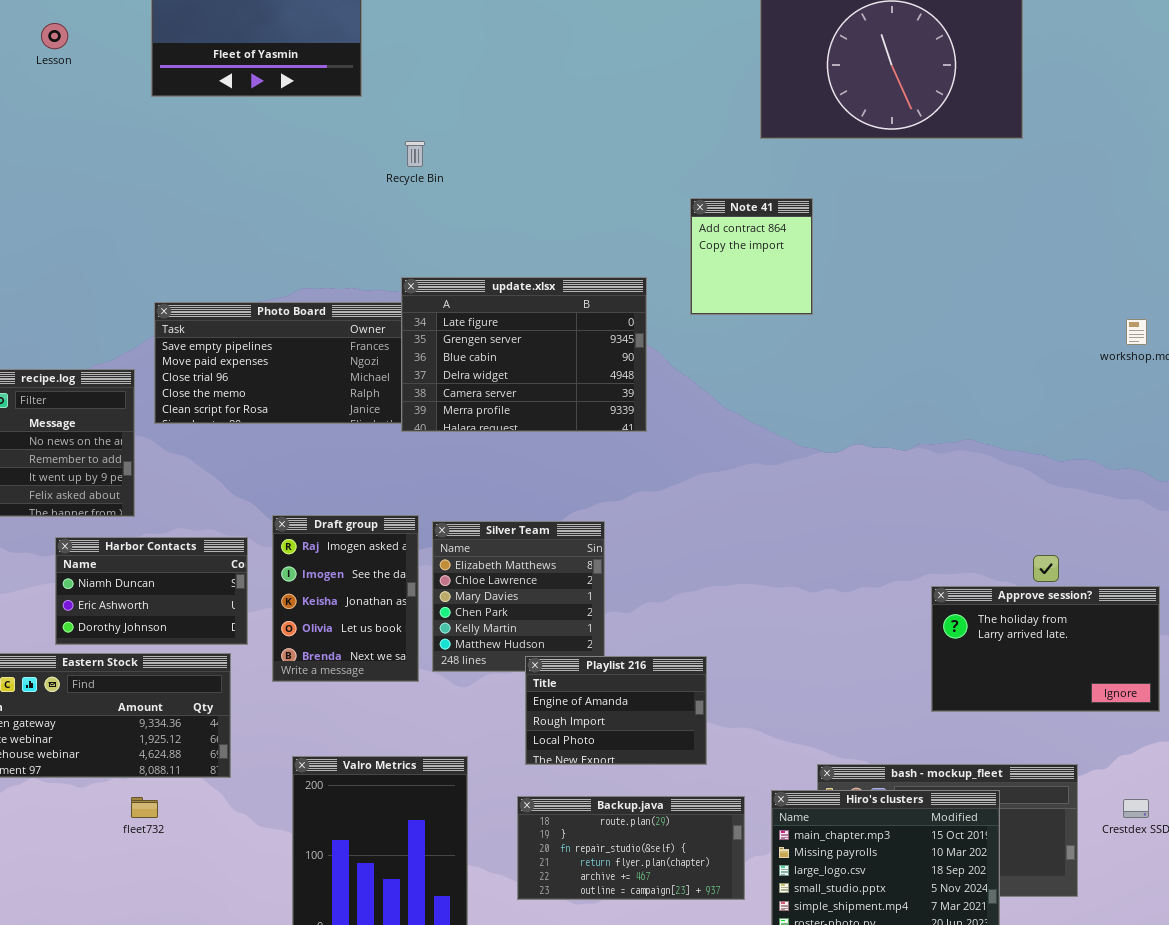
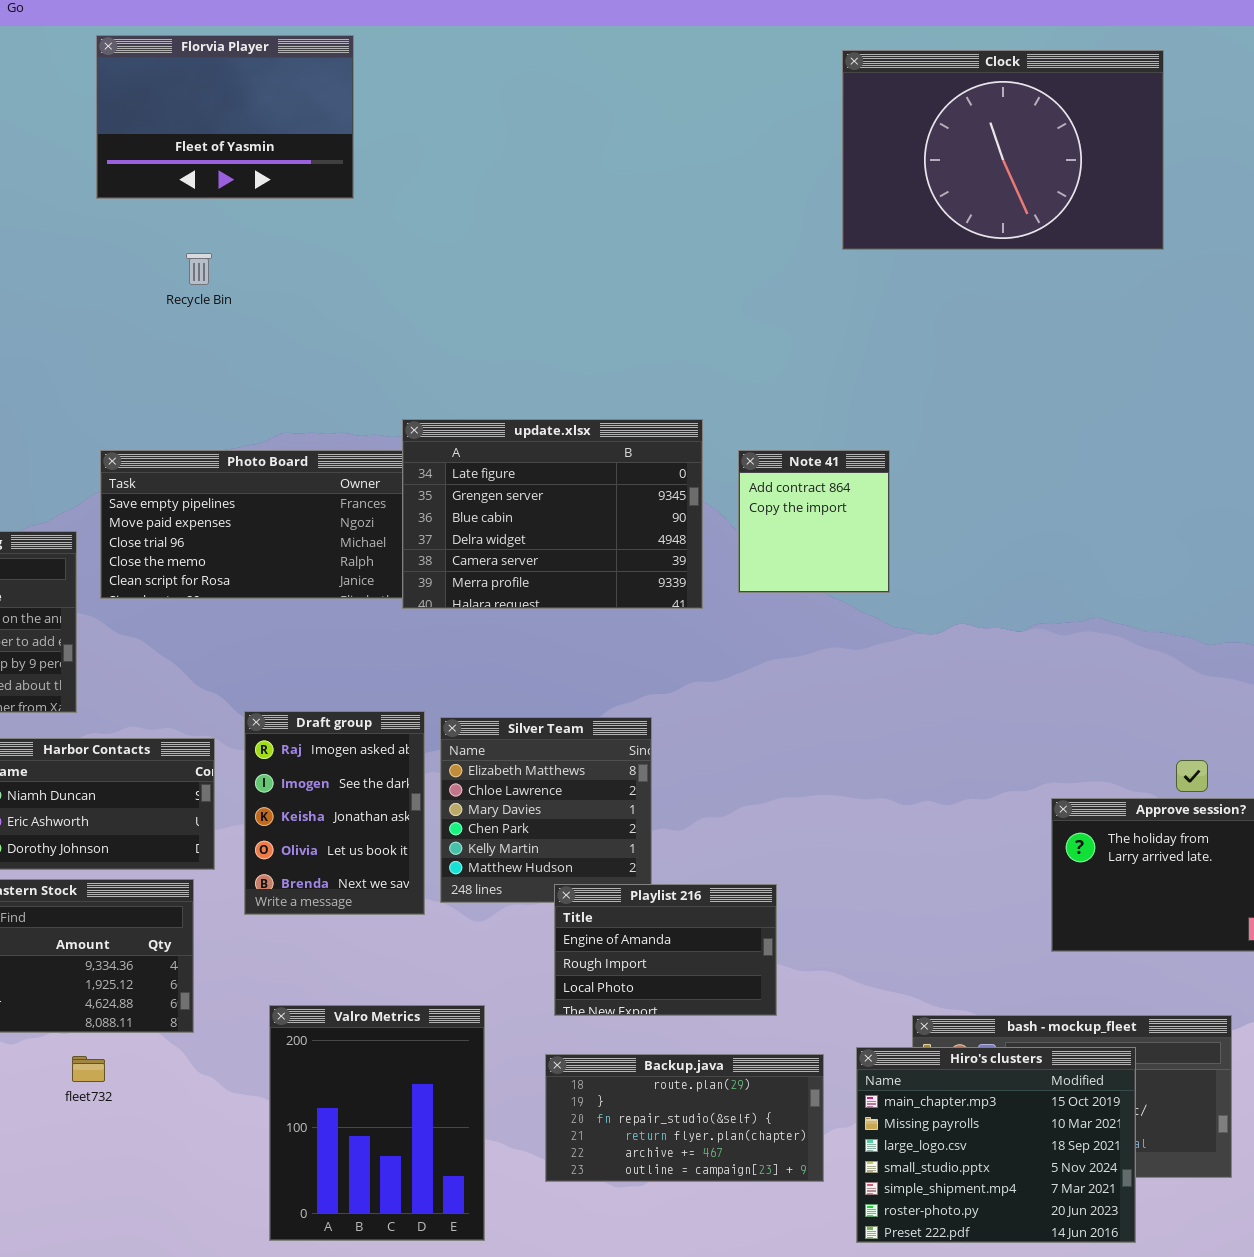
Recycle Bin: [405,141,425,167] -> [186,253,212,285], moved
Note 41: [690,198,813,315] -> [738,450,890,593], moved

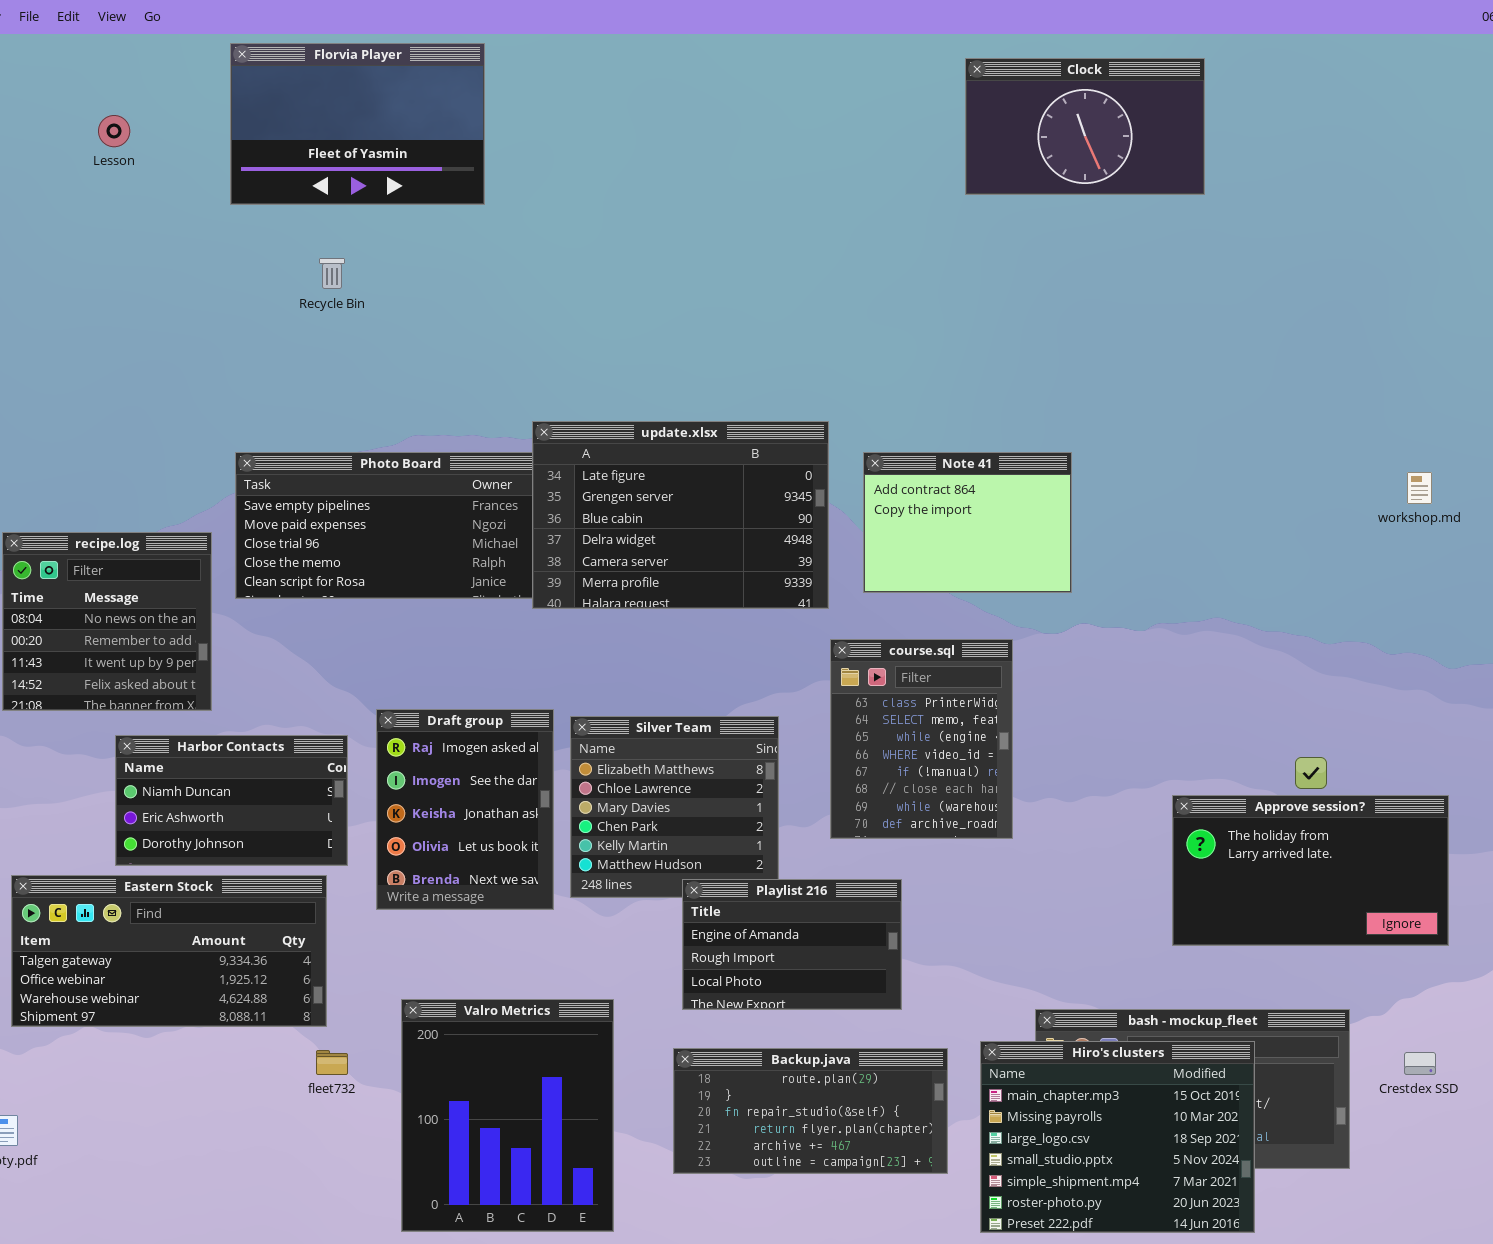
Clock: [842,50,1164,250] -> [965,58,1205,195], resized
Note 41: [738,450,890,593] -> [863,452,1072,593], resized
course.sql: none -> [830,639,1013,839], opened
fleet732: [72,1056,105,1082] -> [316,1050,348,1075], moved

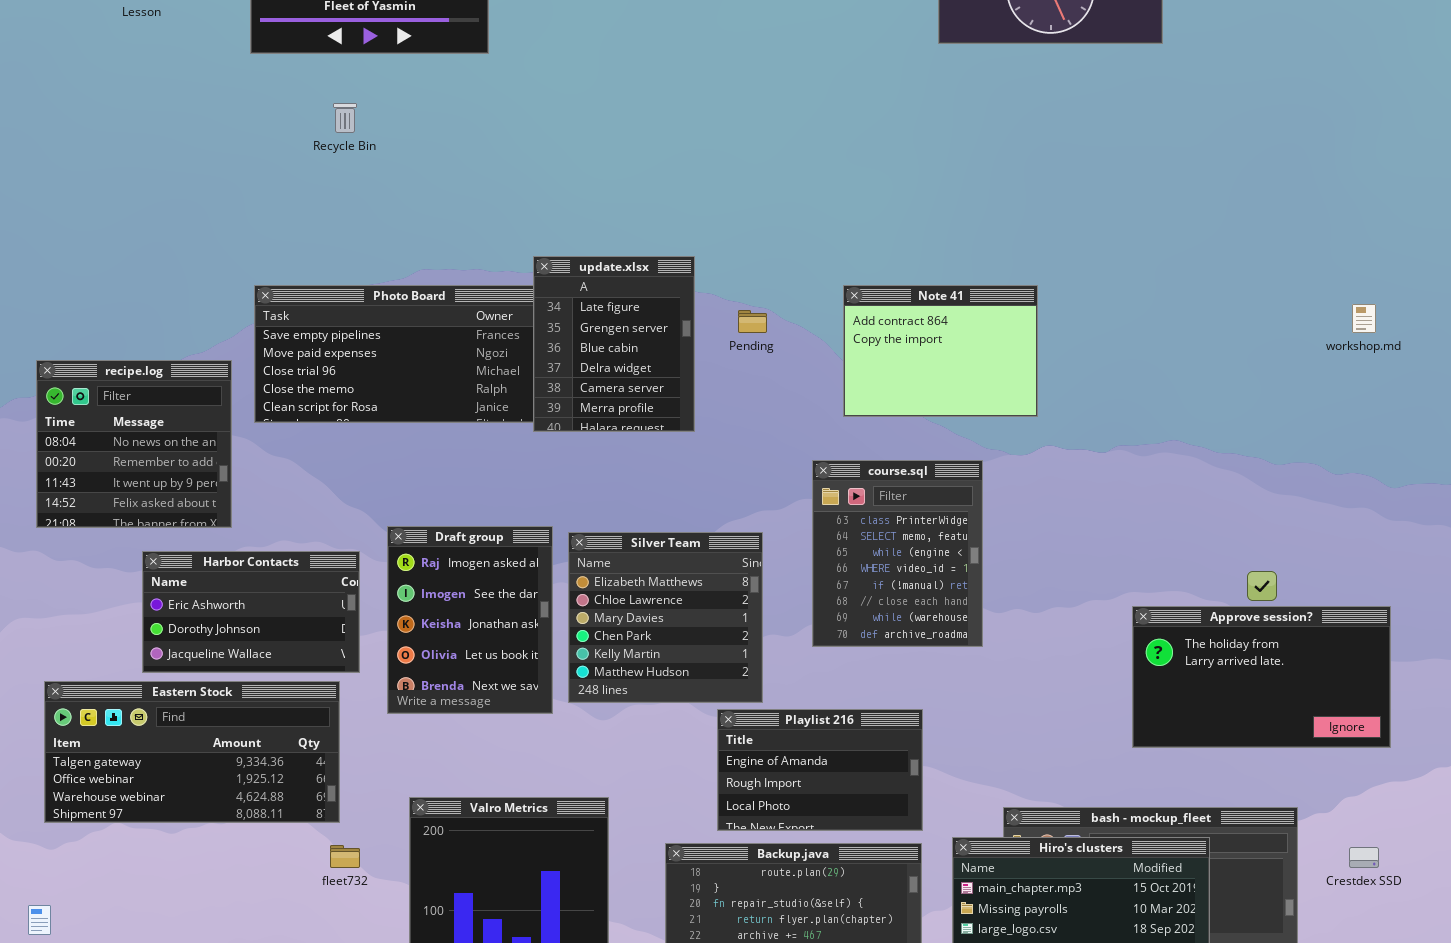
update.xlsx: [532,421,829,609] -> [533,256,695,432], resized
Harbor Contacts: [115,735,348,866] -> [142,551,360,673], scrolled down 1 row
Playlist 216: [682,879,902,1010] -> [717,709,923,831], moved

